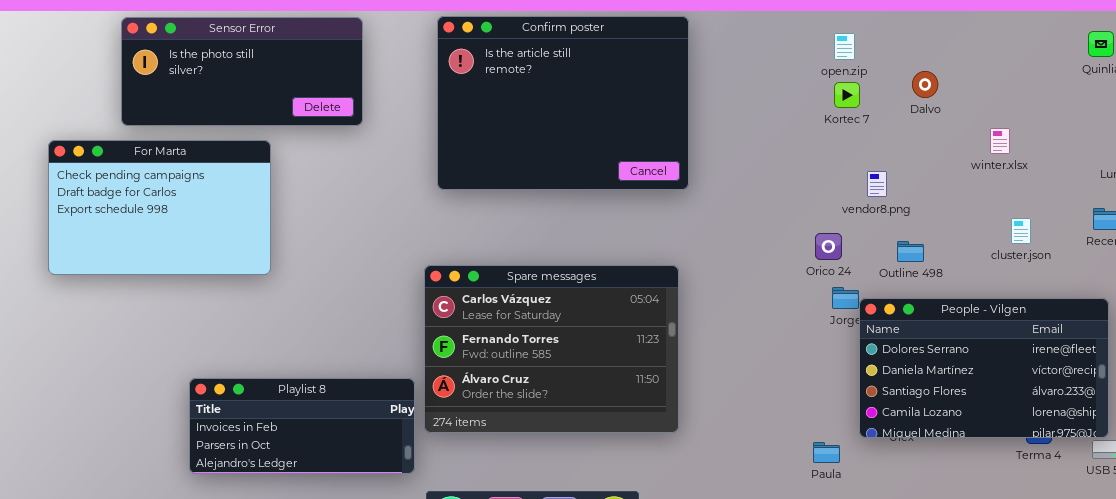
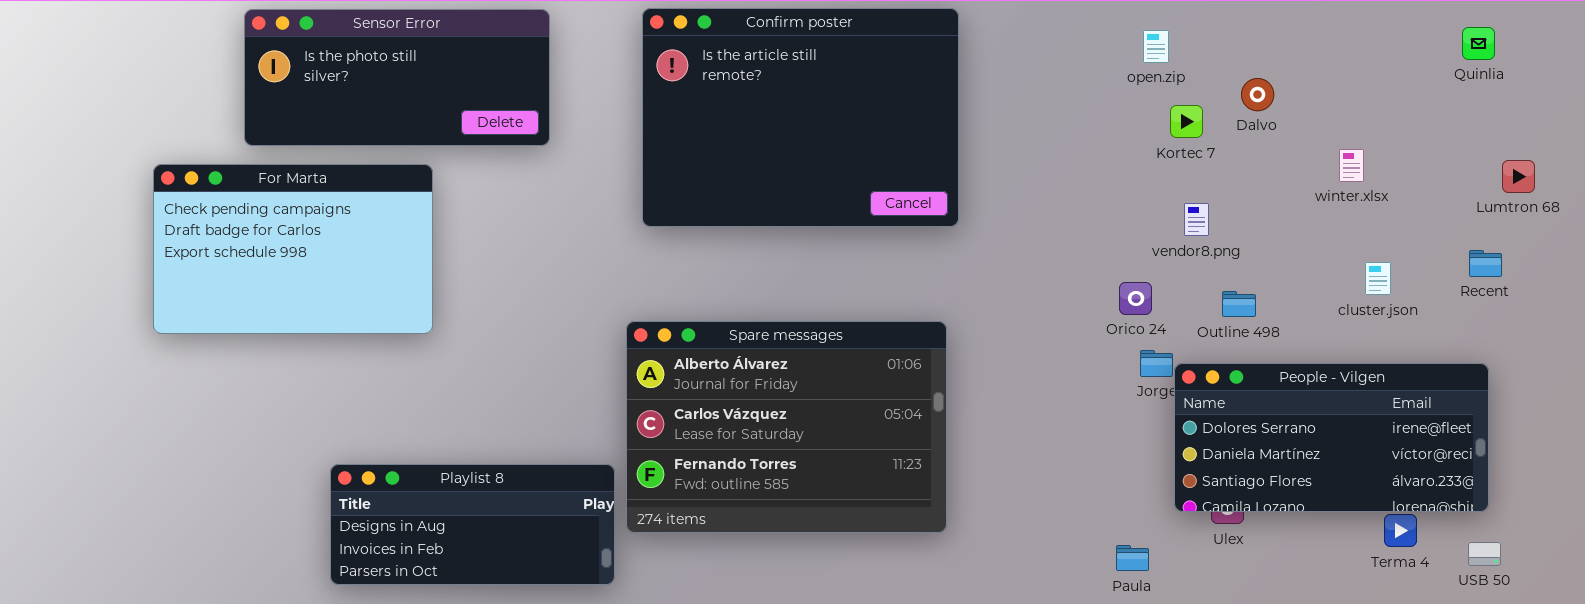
Kortec 7: [834,82,860,108] -> [1170,105,1203,138], moved
Spare messages: [424,265,679,433] -> [626,321,947,533], scrolled up 1 row
People - Vilgen: [859,298,1109,438] -> [1174,363,1489,512], resized
Playlist 8: [189,378,415,474] -> [330,464,615,585], scrolled up 1 row

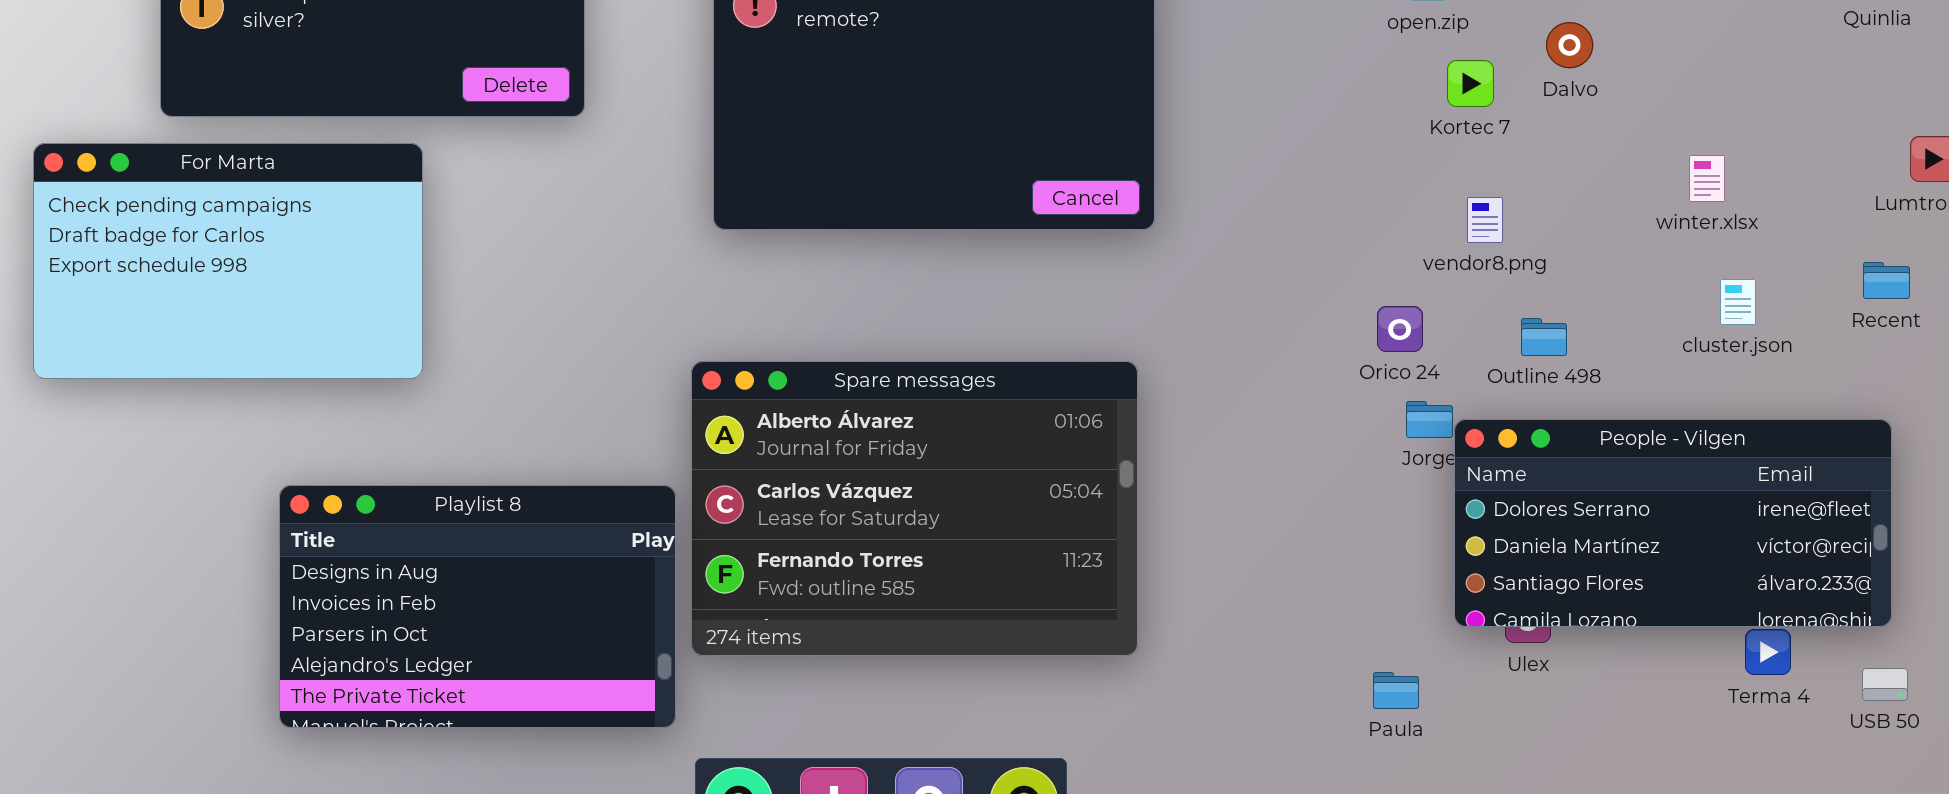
winter.xlsx: [1339,149,1364,182] -> [1689,155,1725,202], moved
Playlist 8: [330,464,615,585] -> [279,485,676,728], resized

